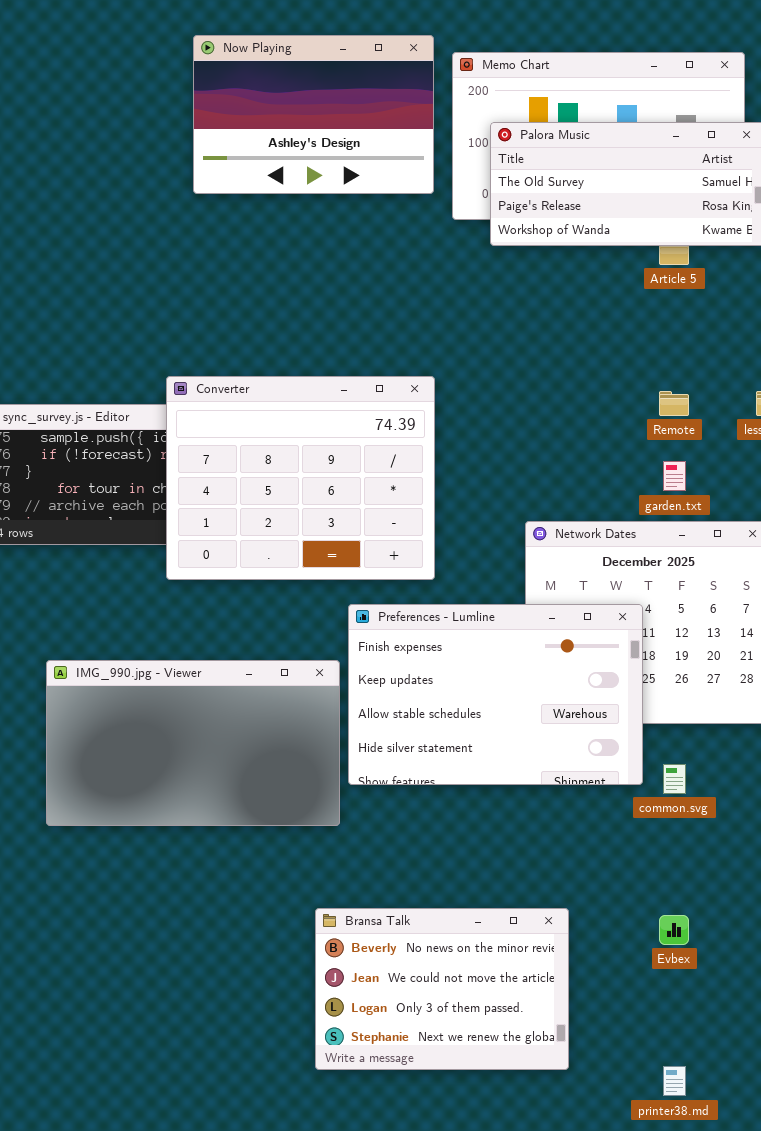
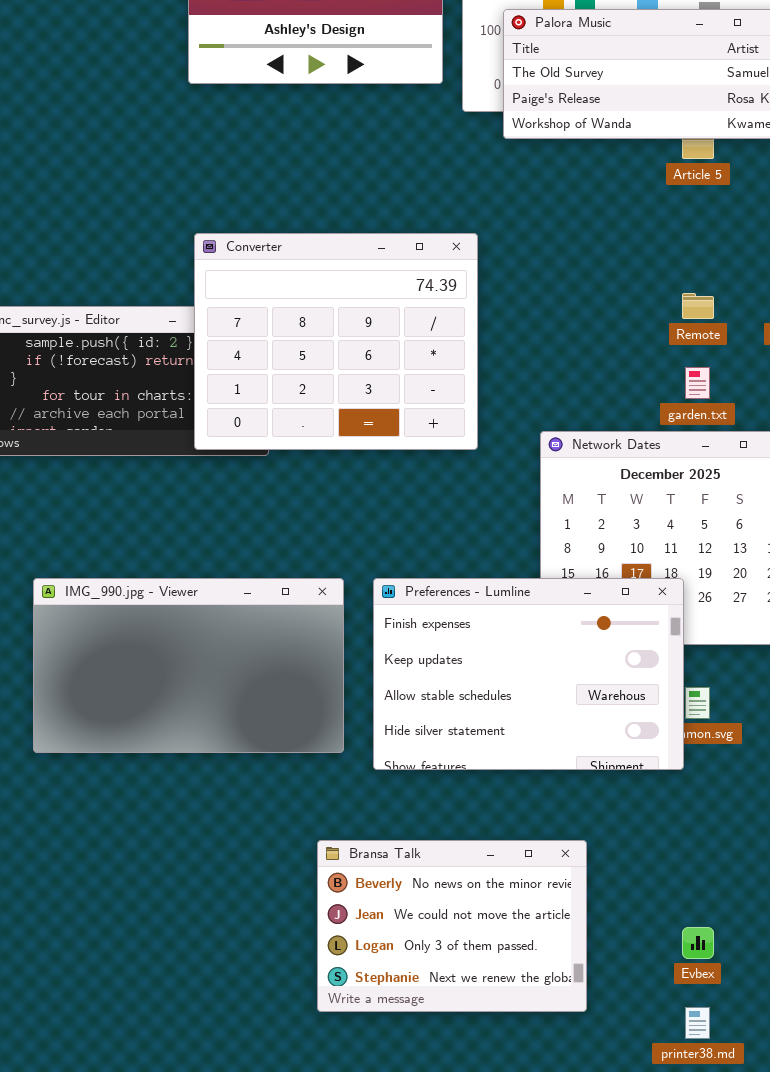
Converter: [166,376,435,580] -> [194,233,478,450], moved
Preferences - Lumline: [348,604,643,785] -> [373,578,684,770], moved
Evbex: [659,915,689,945] -> [682,927,714,959], moved

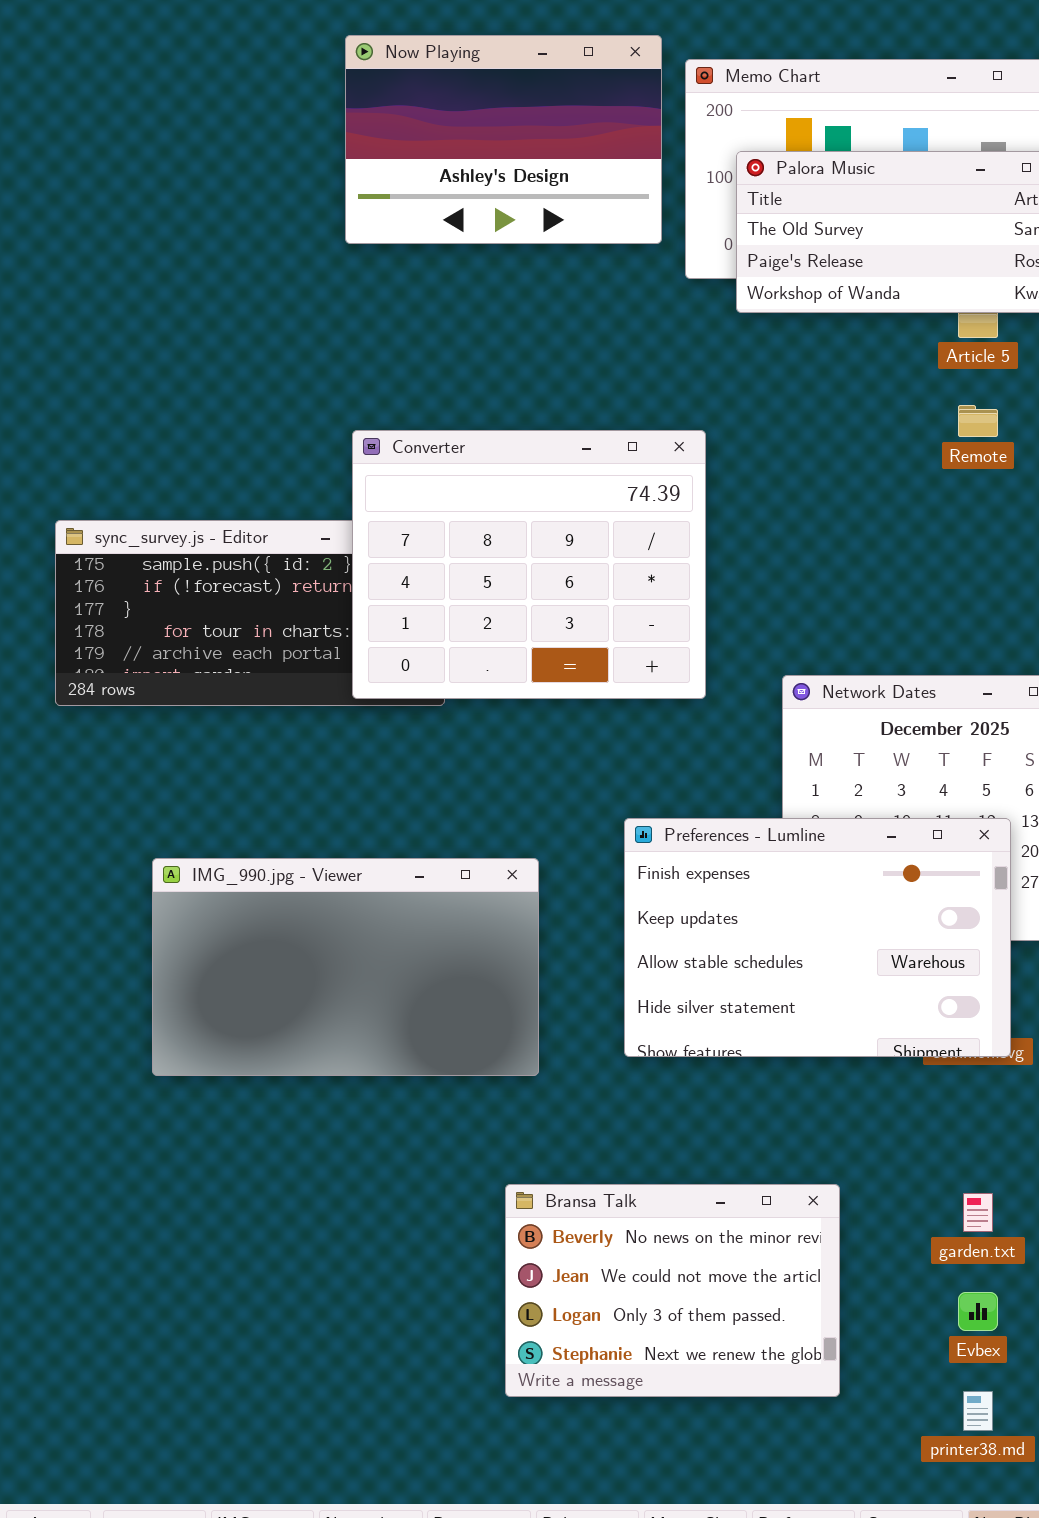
Remote: [682,293,714,319] -> [958,405,998,437], moved
garden.txt: [685,367,710,399] -> [963,1193,993,1232], moved
Preferences - Lumline: [373,578,684,770] -> [624,818,1011,1057], moved

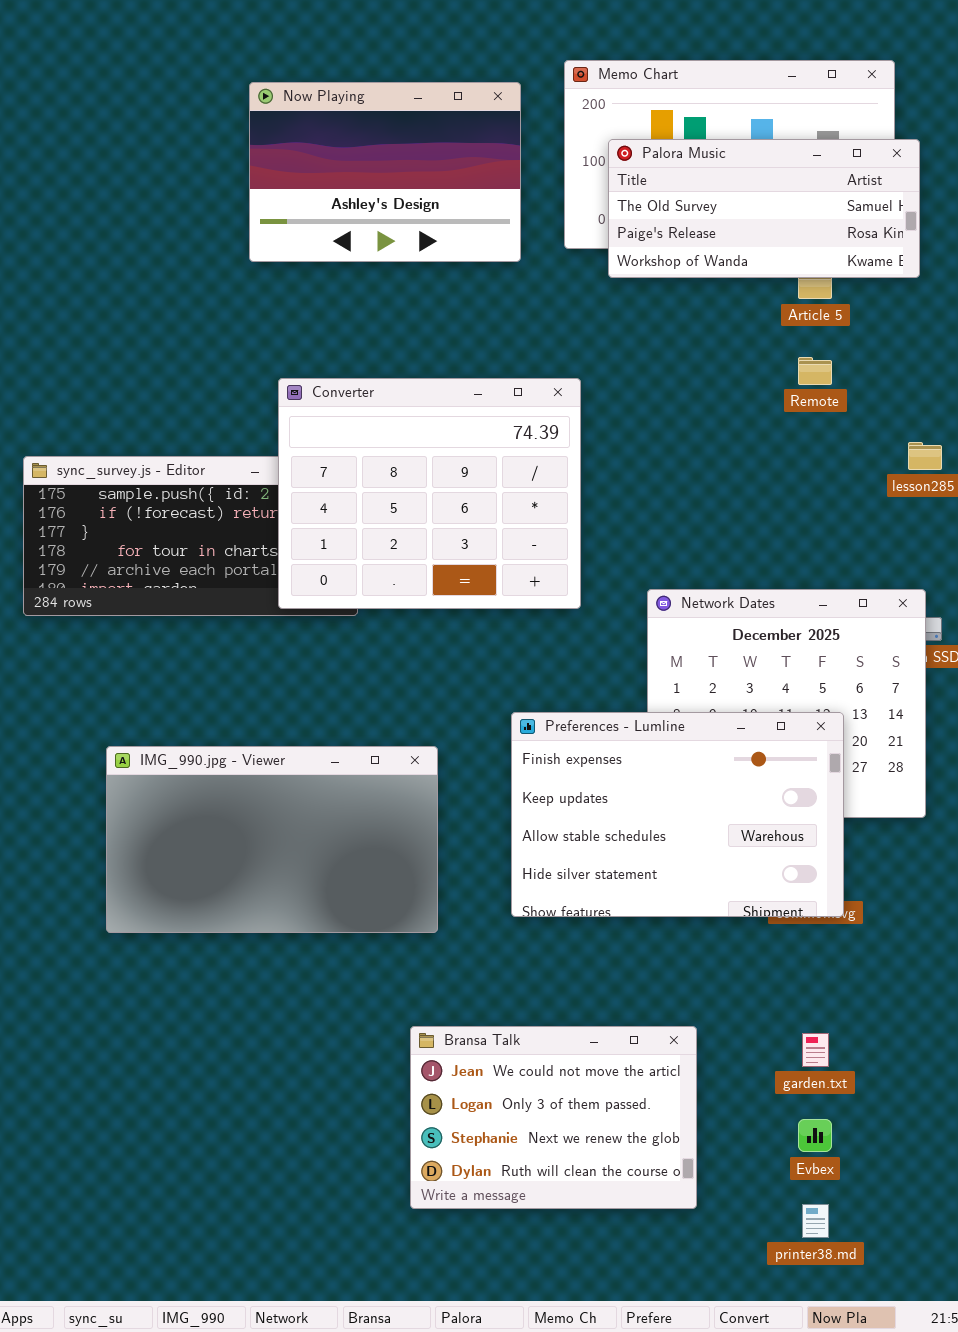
Now Playing: [345,35,662,244] -> [249,82,521,262], moved
Bransa Talk: [505,1184,840,1397] -> [410,1026,697,1209], scrolled down 1 row

